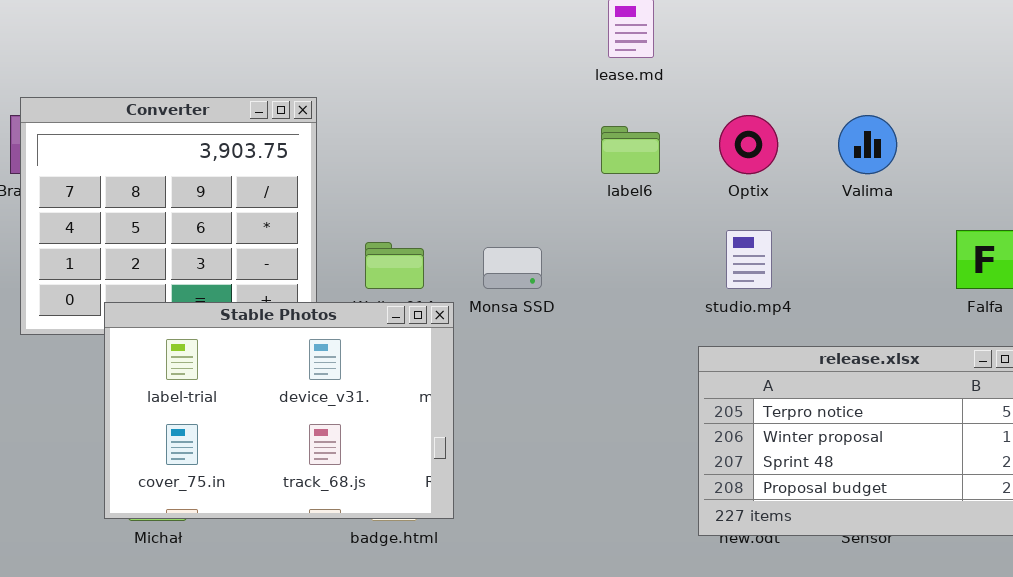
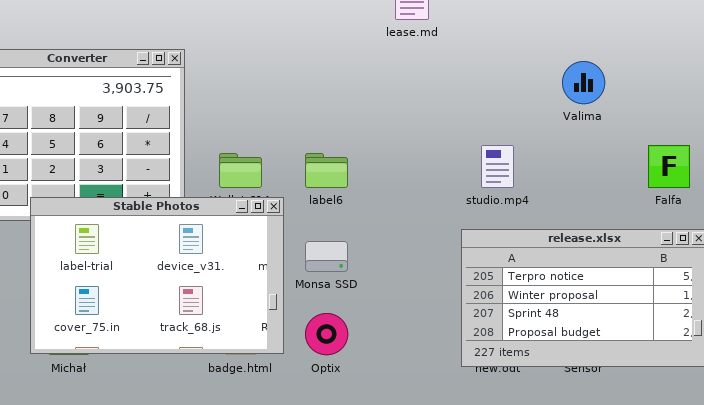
Optix: [719,115,778,174] -> [305,313,348,355], moved
label6: [601,126,660,174] -> [305,153,348,188], moved
Monsa SSD: [483,247,542,289] -> [305,241,348,272], moved

